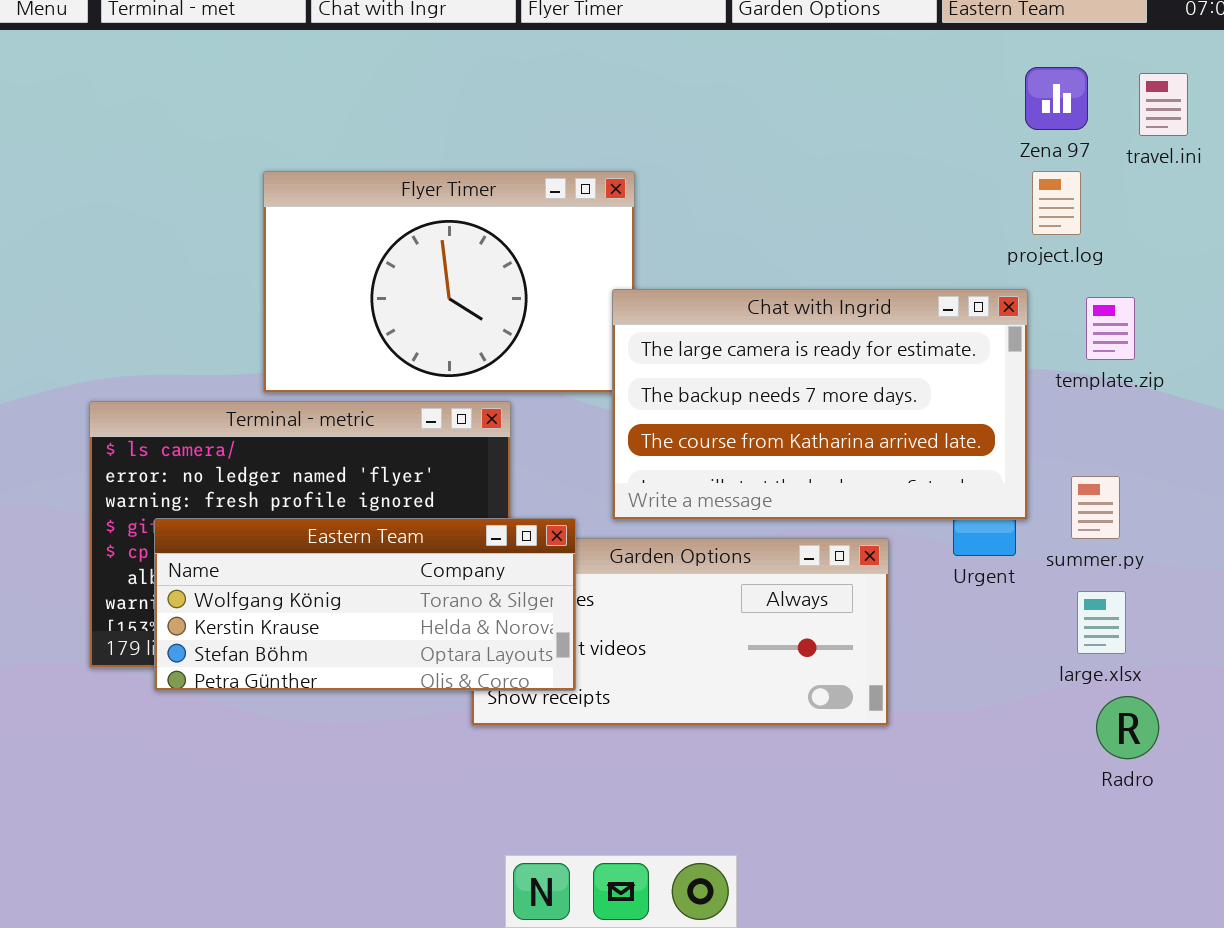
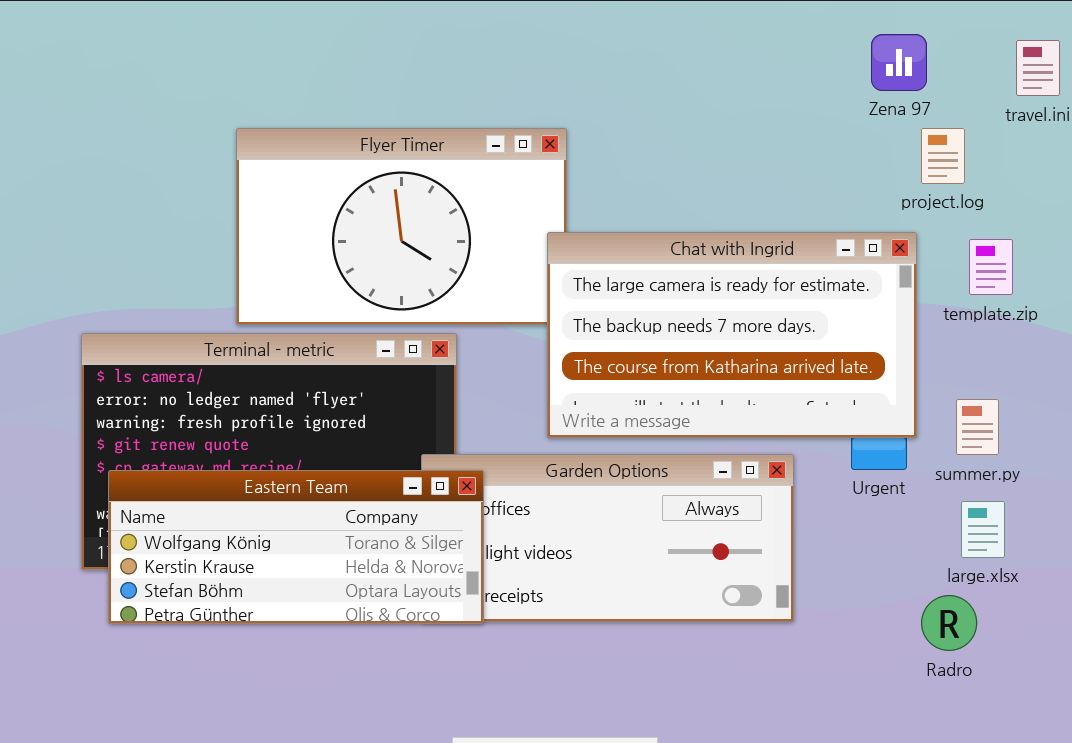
Zena 97: [1025,67,1088,130] -> [871,34,927,91], moved
Eastern Team: [154,518,576,691] -> [108,470,484,624], moved
Radro: [1096,696,1159,759] -> [921,595,977,651], moved

